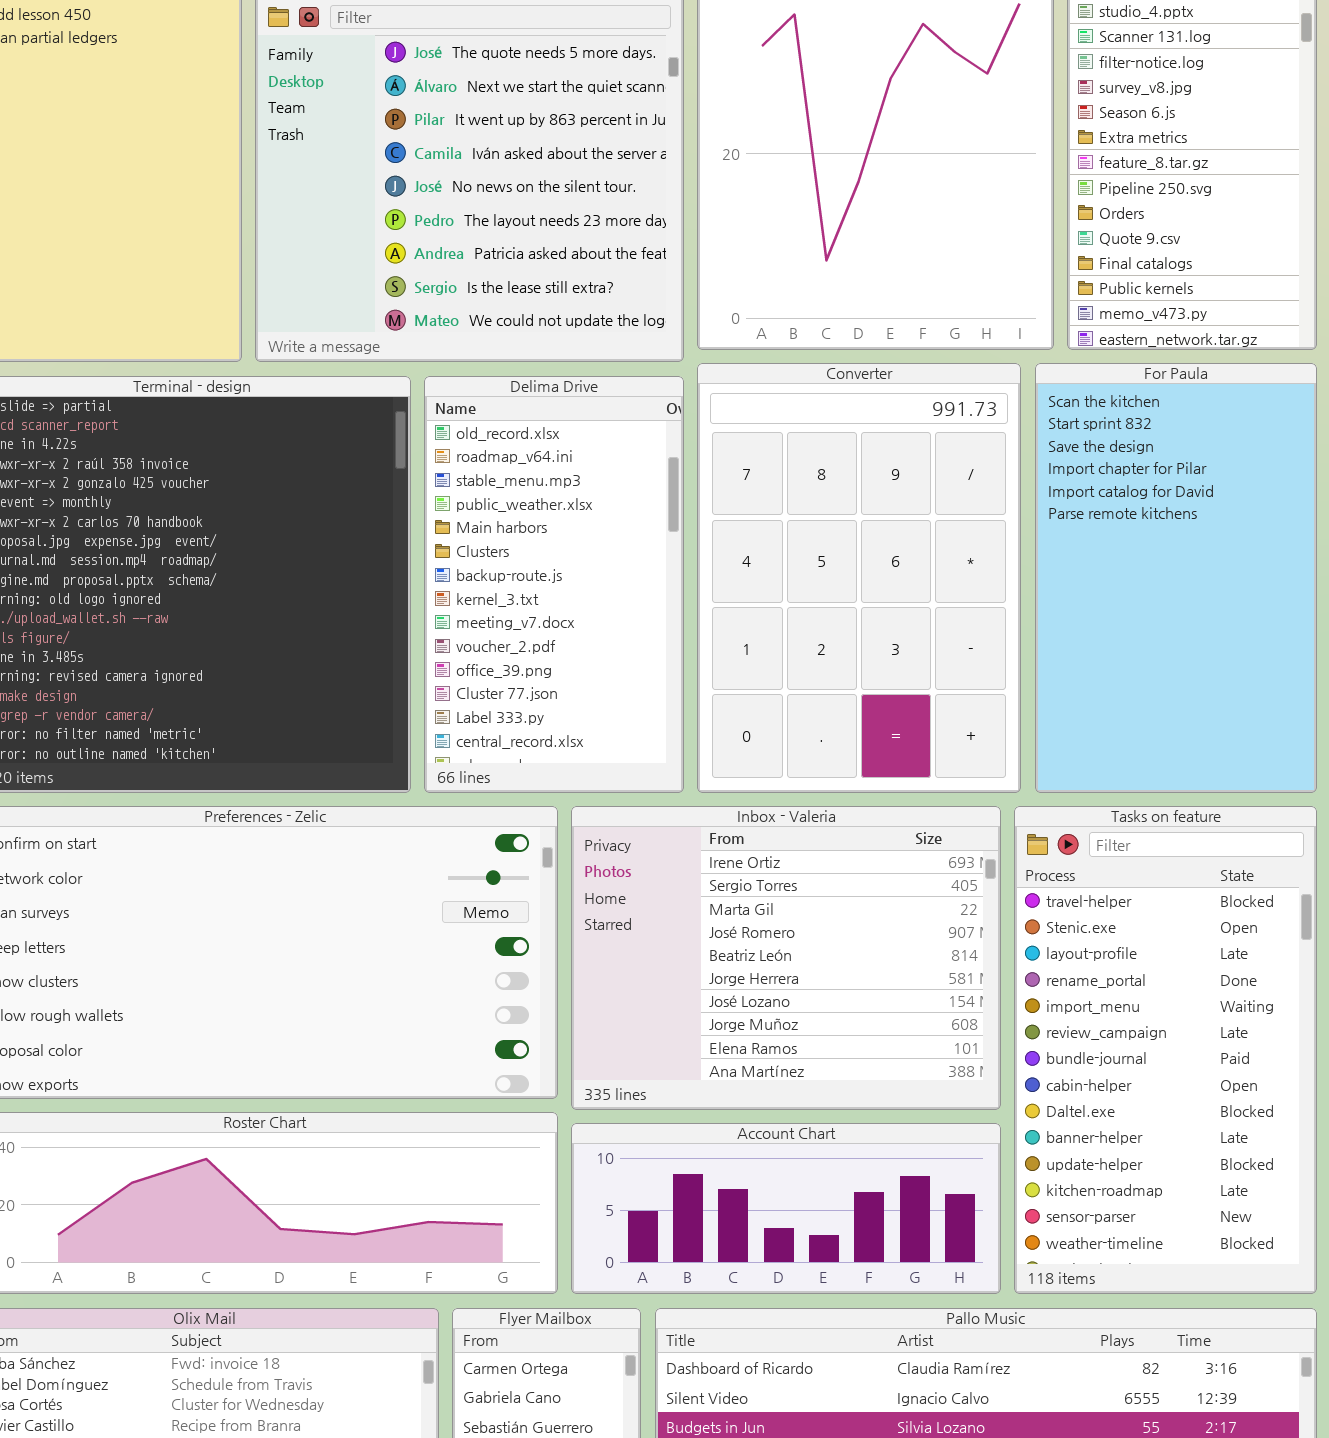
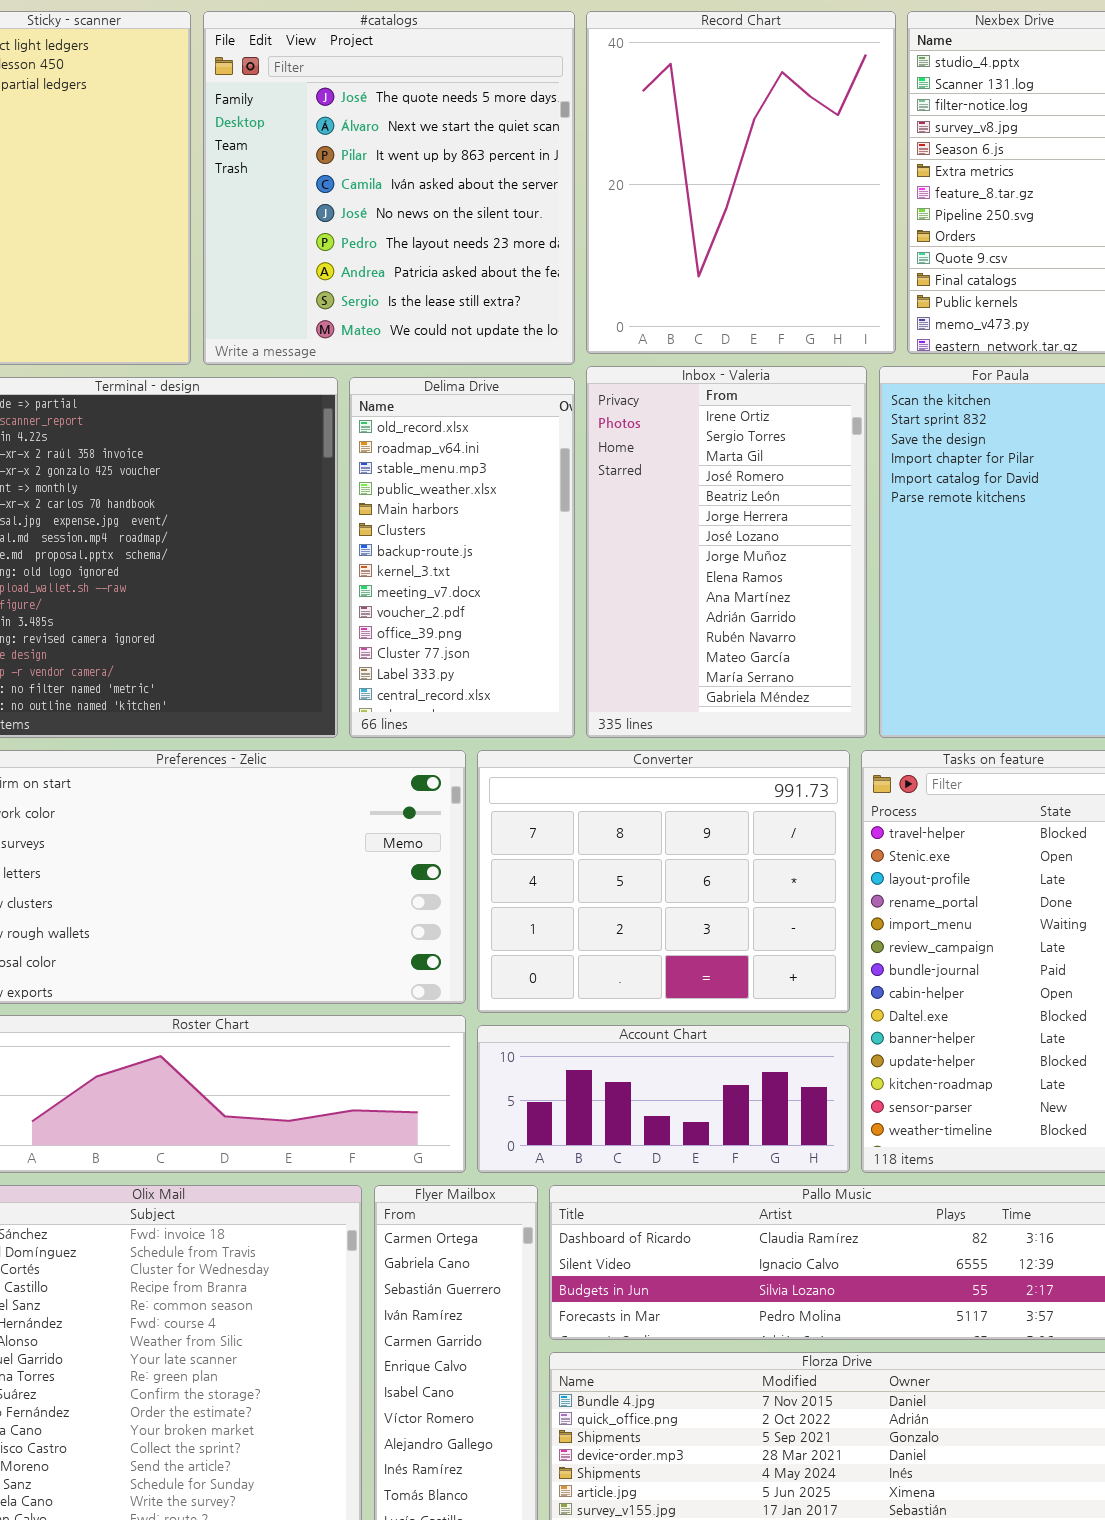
Converter: [697,363,1021,793] -> [477,750,850,1013], moved, resized
Inbox - Valeria: [571,806,1001,1110] -> [586,366,867,738], moved, resized

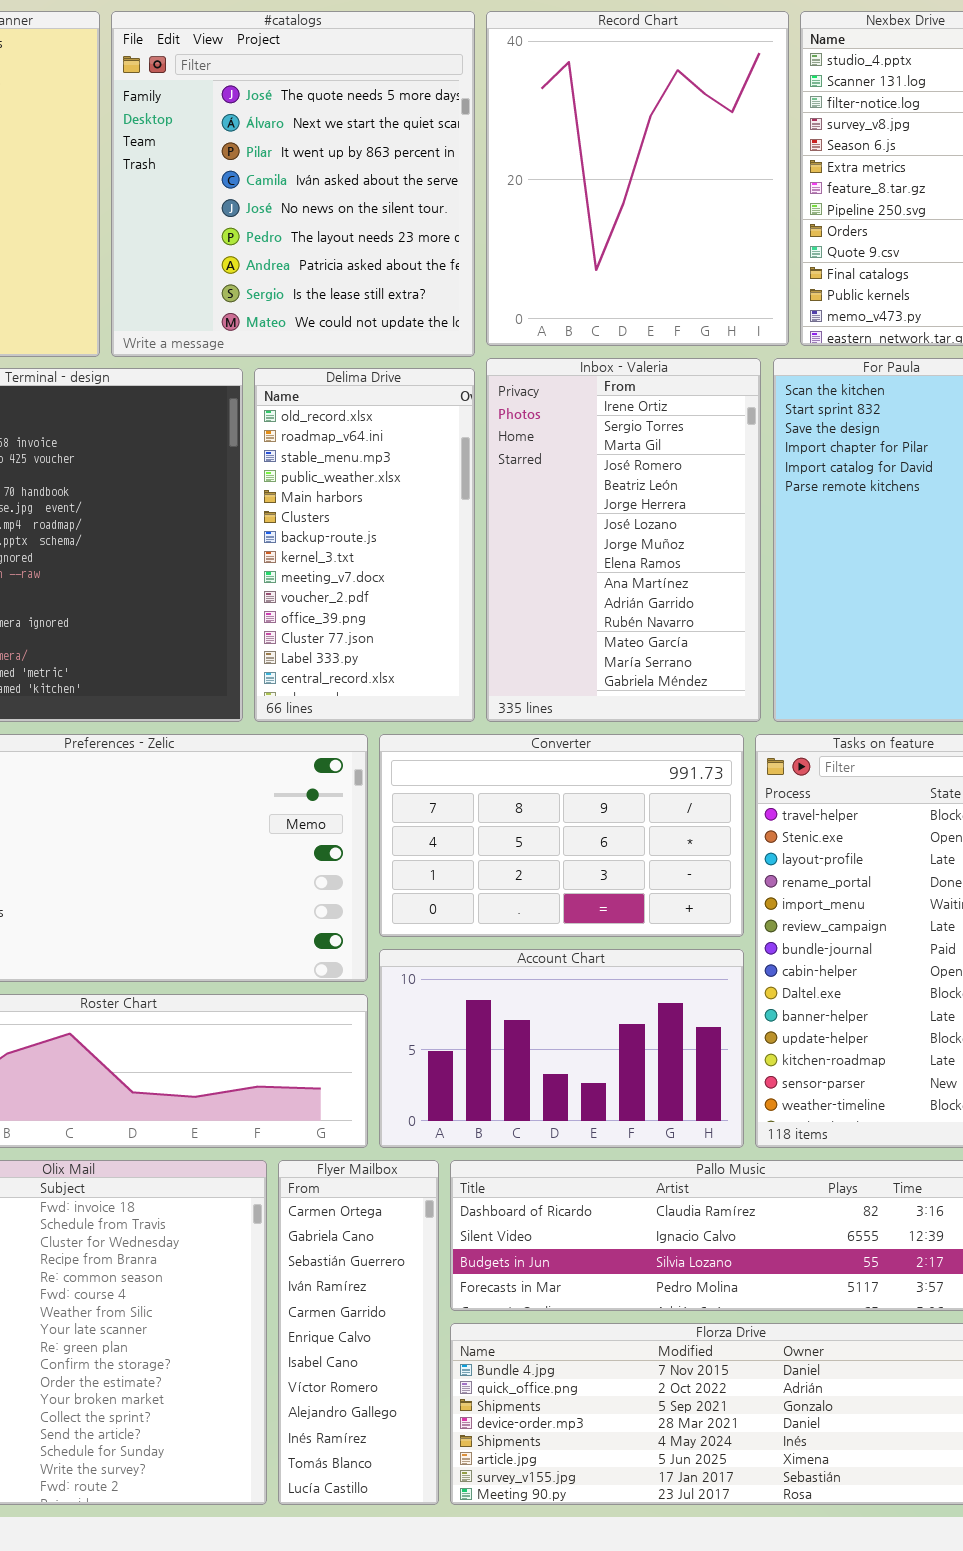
Converter: [477,750,850,1013] -> [379,734,744,937], resized
Account Chart: [477,1025,850,1173] -> [379,949,744,1148], resized

